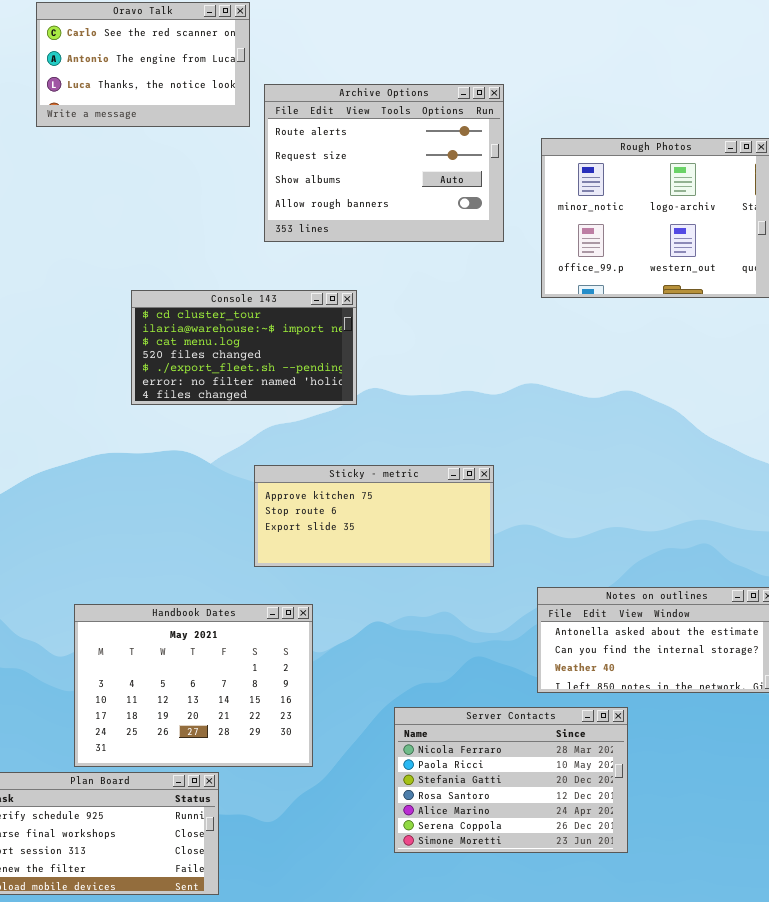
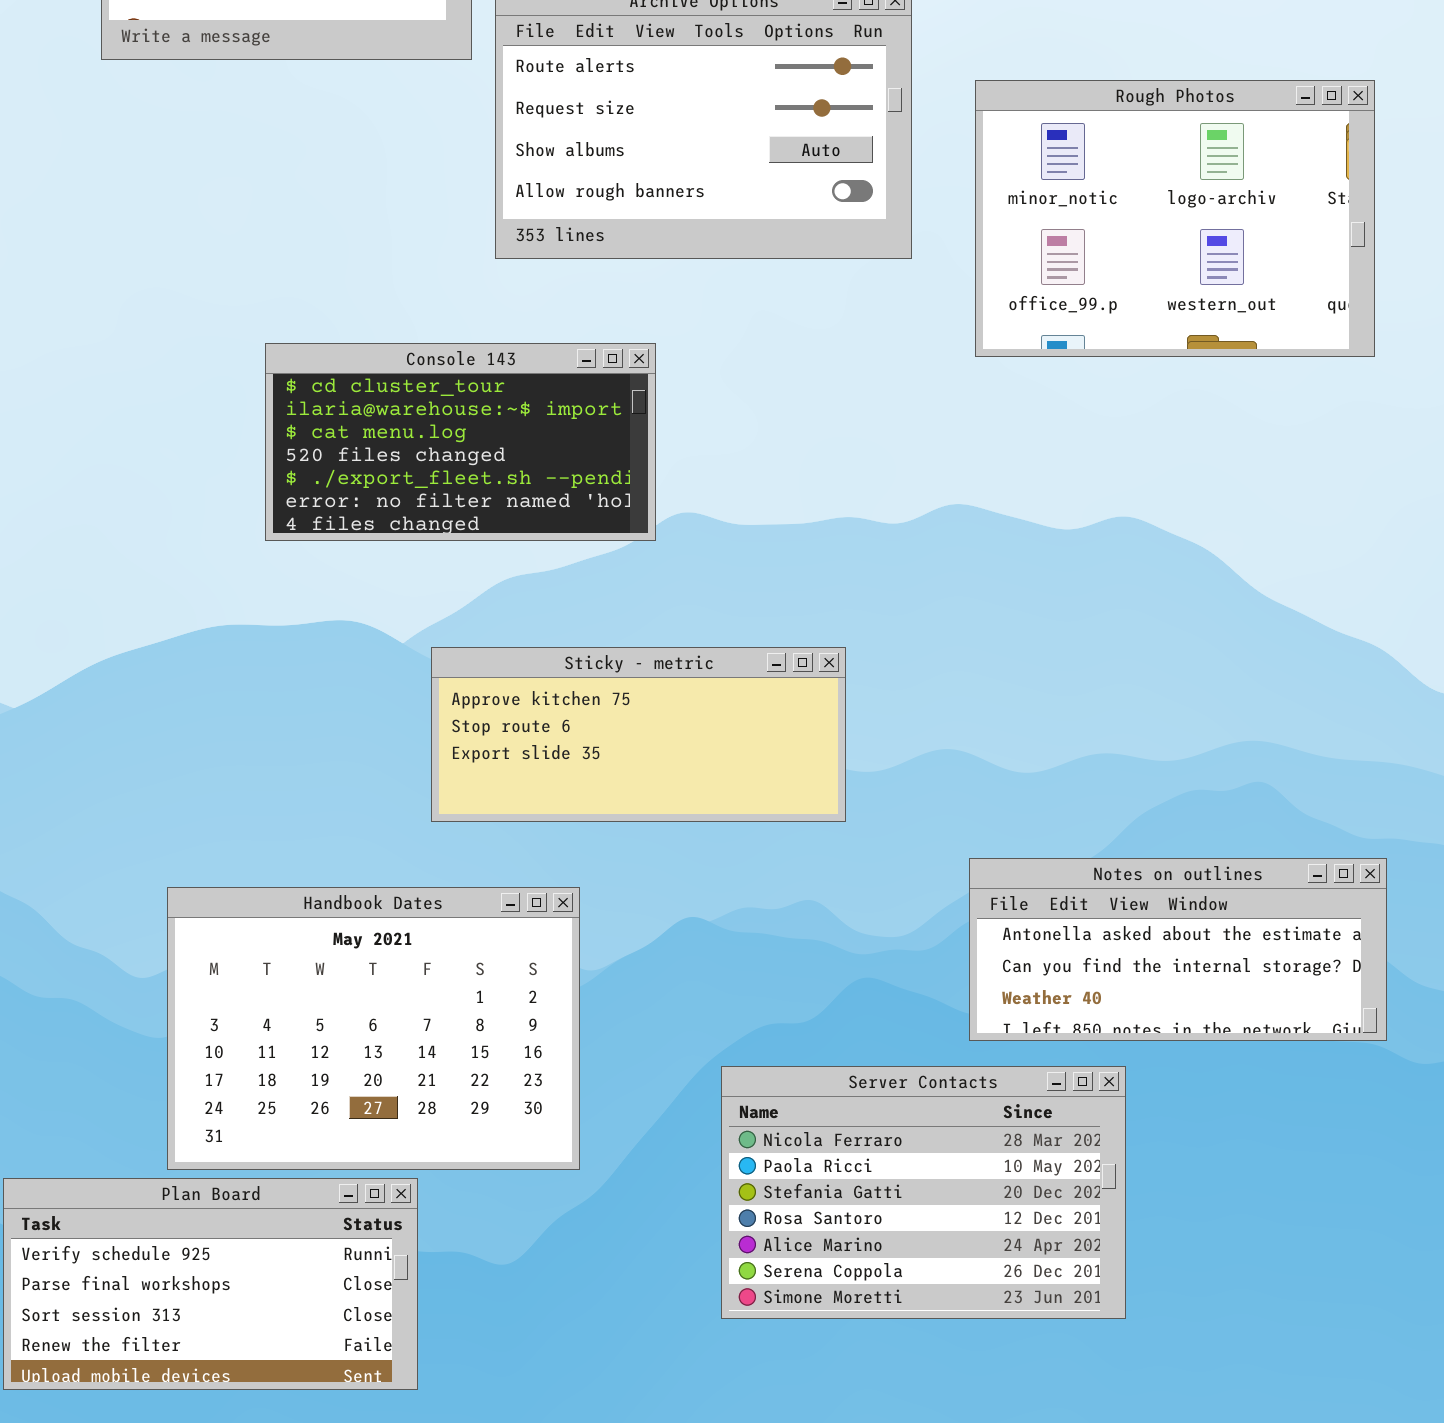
Sticky - metric: [254,465,494,567] -> [431,647,846,822], moved

